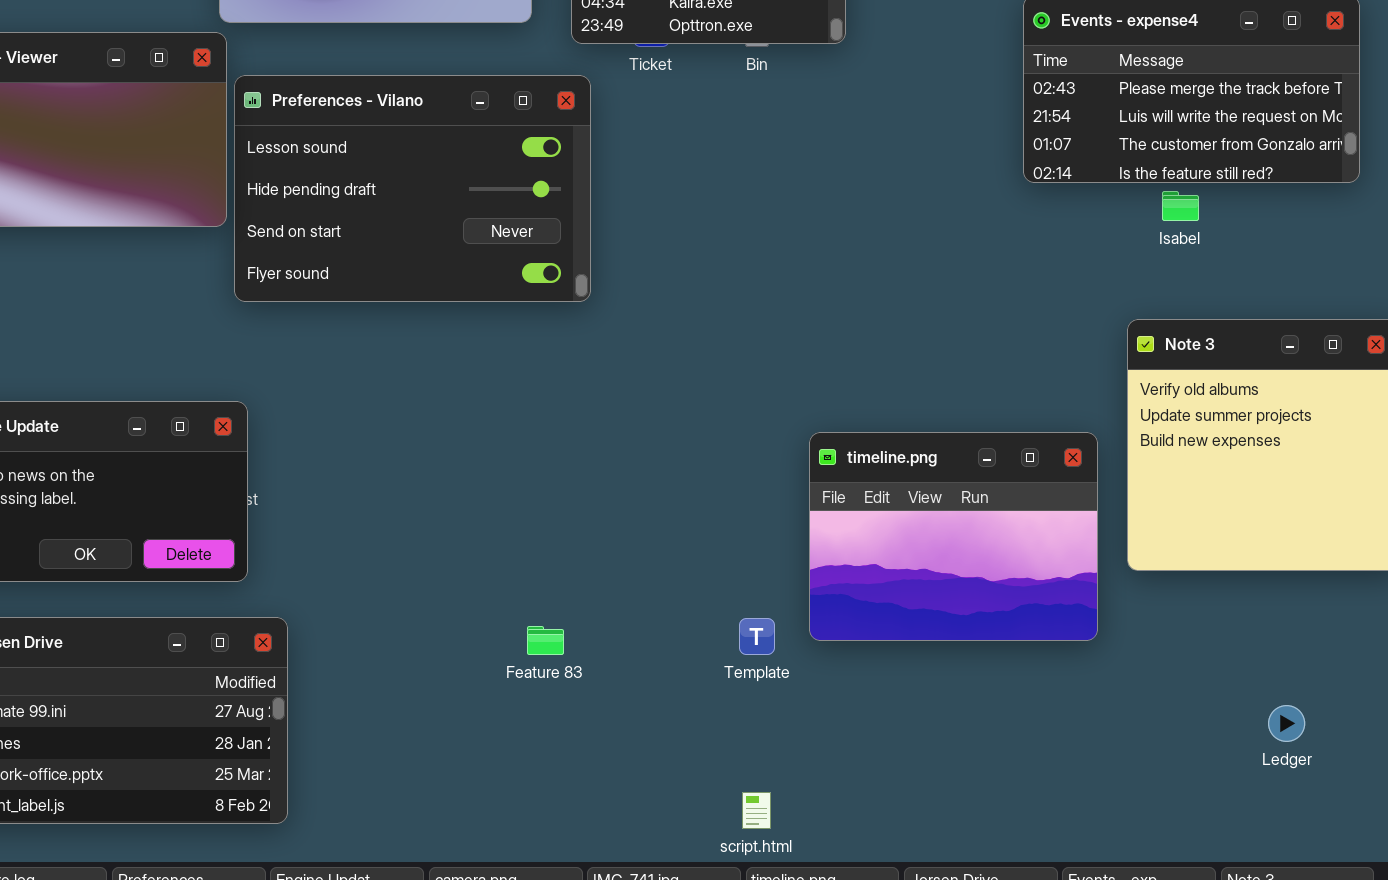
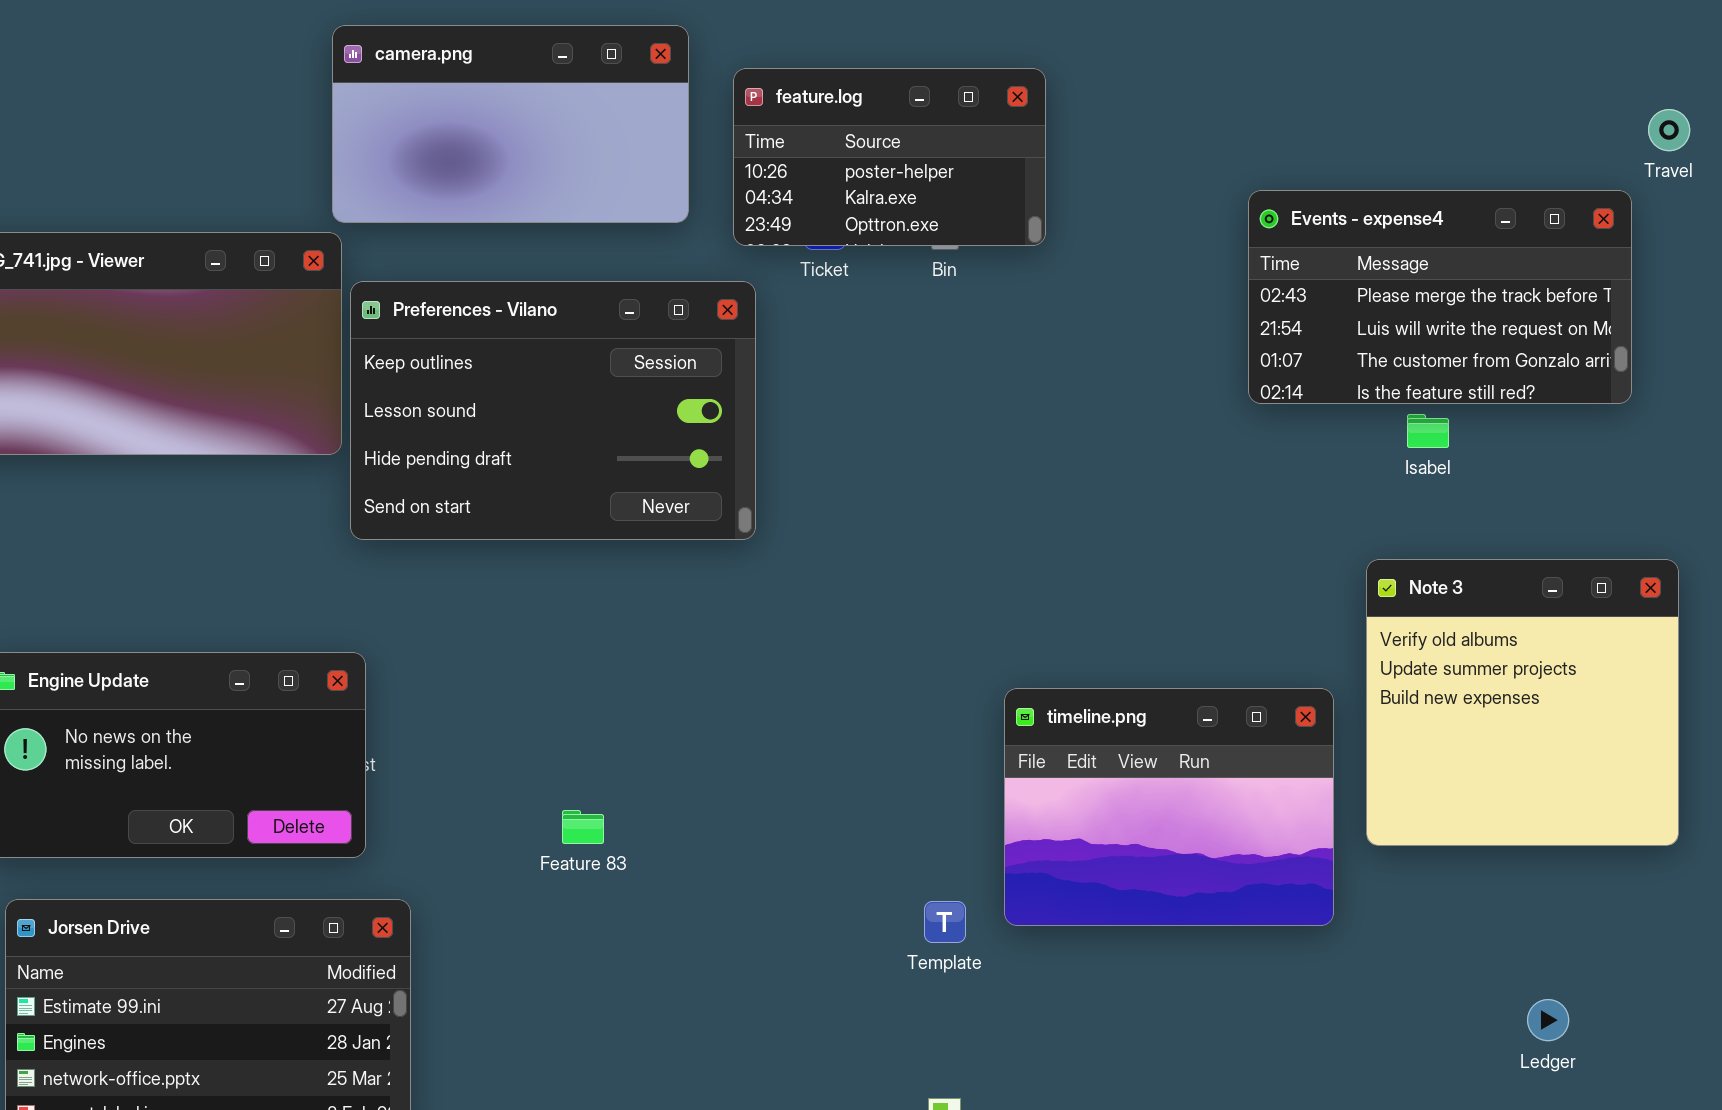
Preferences - Vilano: [234,75,591,302] -> [350,281,756,540], scrolled up 1 row
Feature 83: [527,626,564,655] -> [562,810,604,844], moved

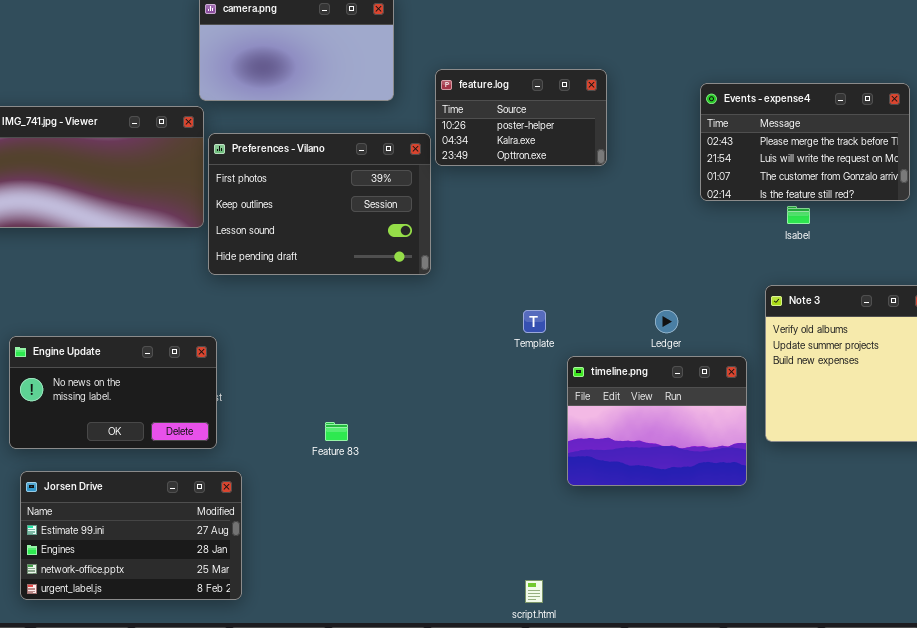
feature.log: [733,68,1046,246] -> [435,69,607,166], moved
Preferences - Vilano: [350,281,756,540] -> [208,133,431,275], scrolled up 1 row
Template: [924,901,966,943] -> [523,310,546,333], moved
Ledger: [1527,999,1569,1041] -> [655,310,678,333], moved

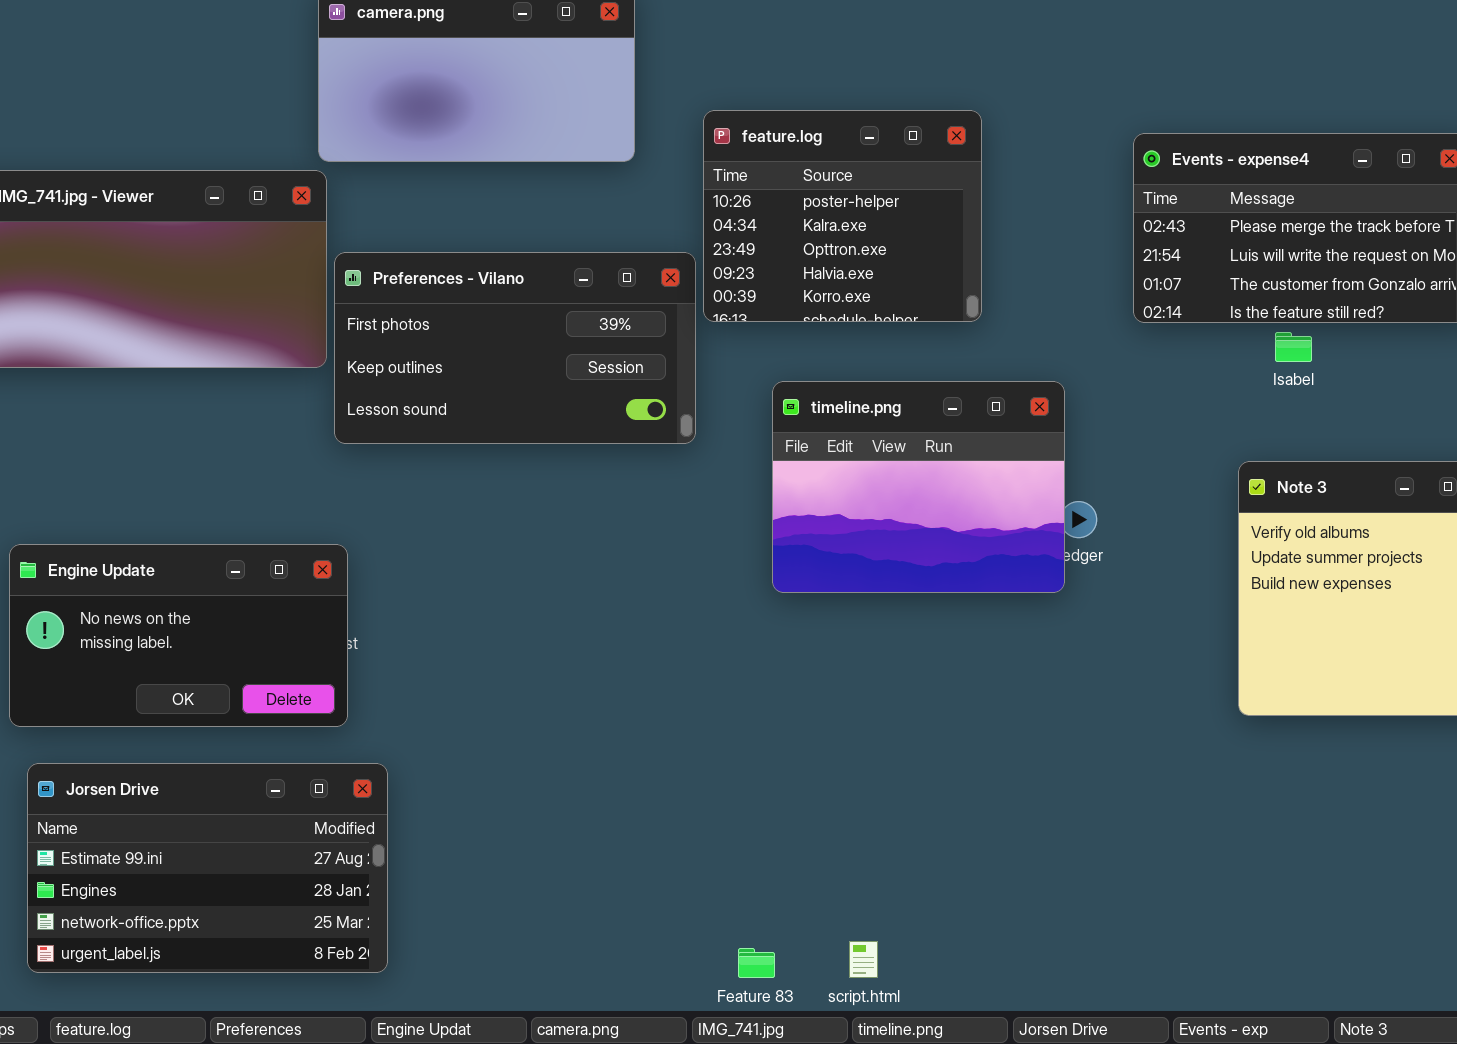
feature.log: [435,69,607,166] -> [703,110,982,322], resized
Preferences - Vilano: [208,133,431,275] -> [334,252,696,444], resized
timeline.png: [567,356,747,486] -> [772,381,1065,593], moved
Feature 83: [325,422,348,441] -> [738,948,775,978], moved

